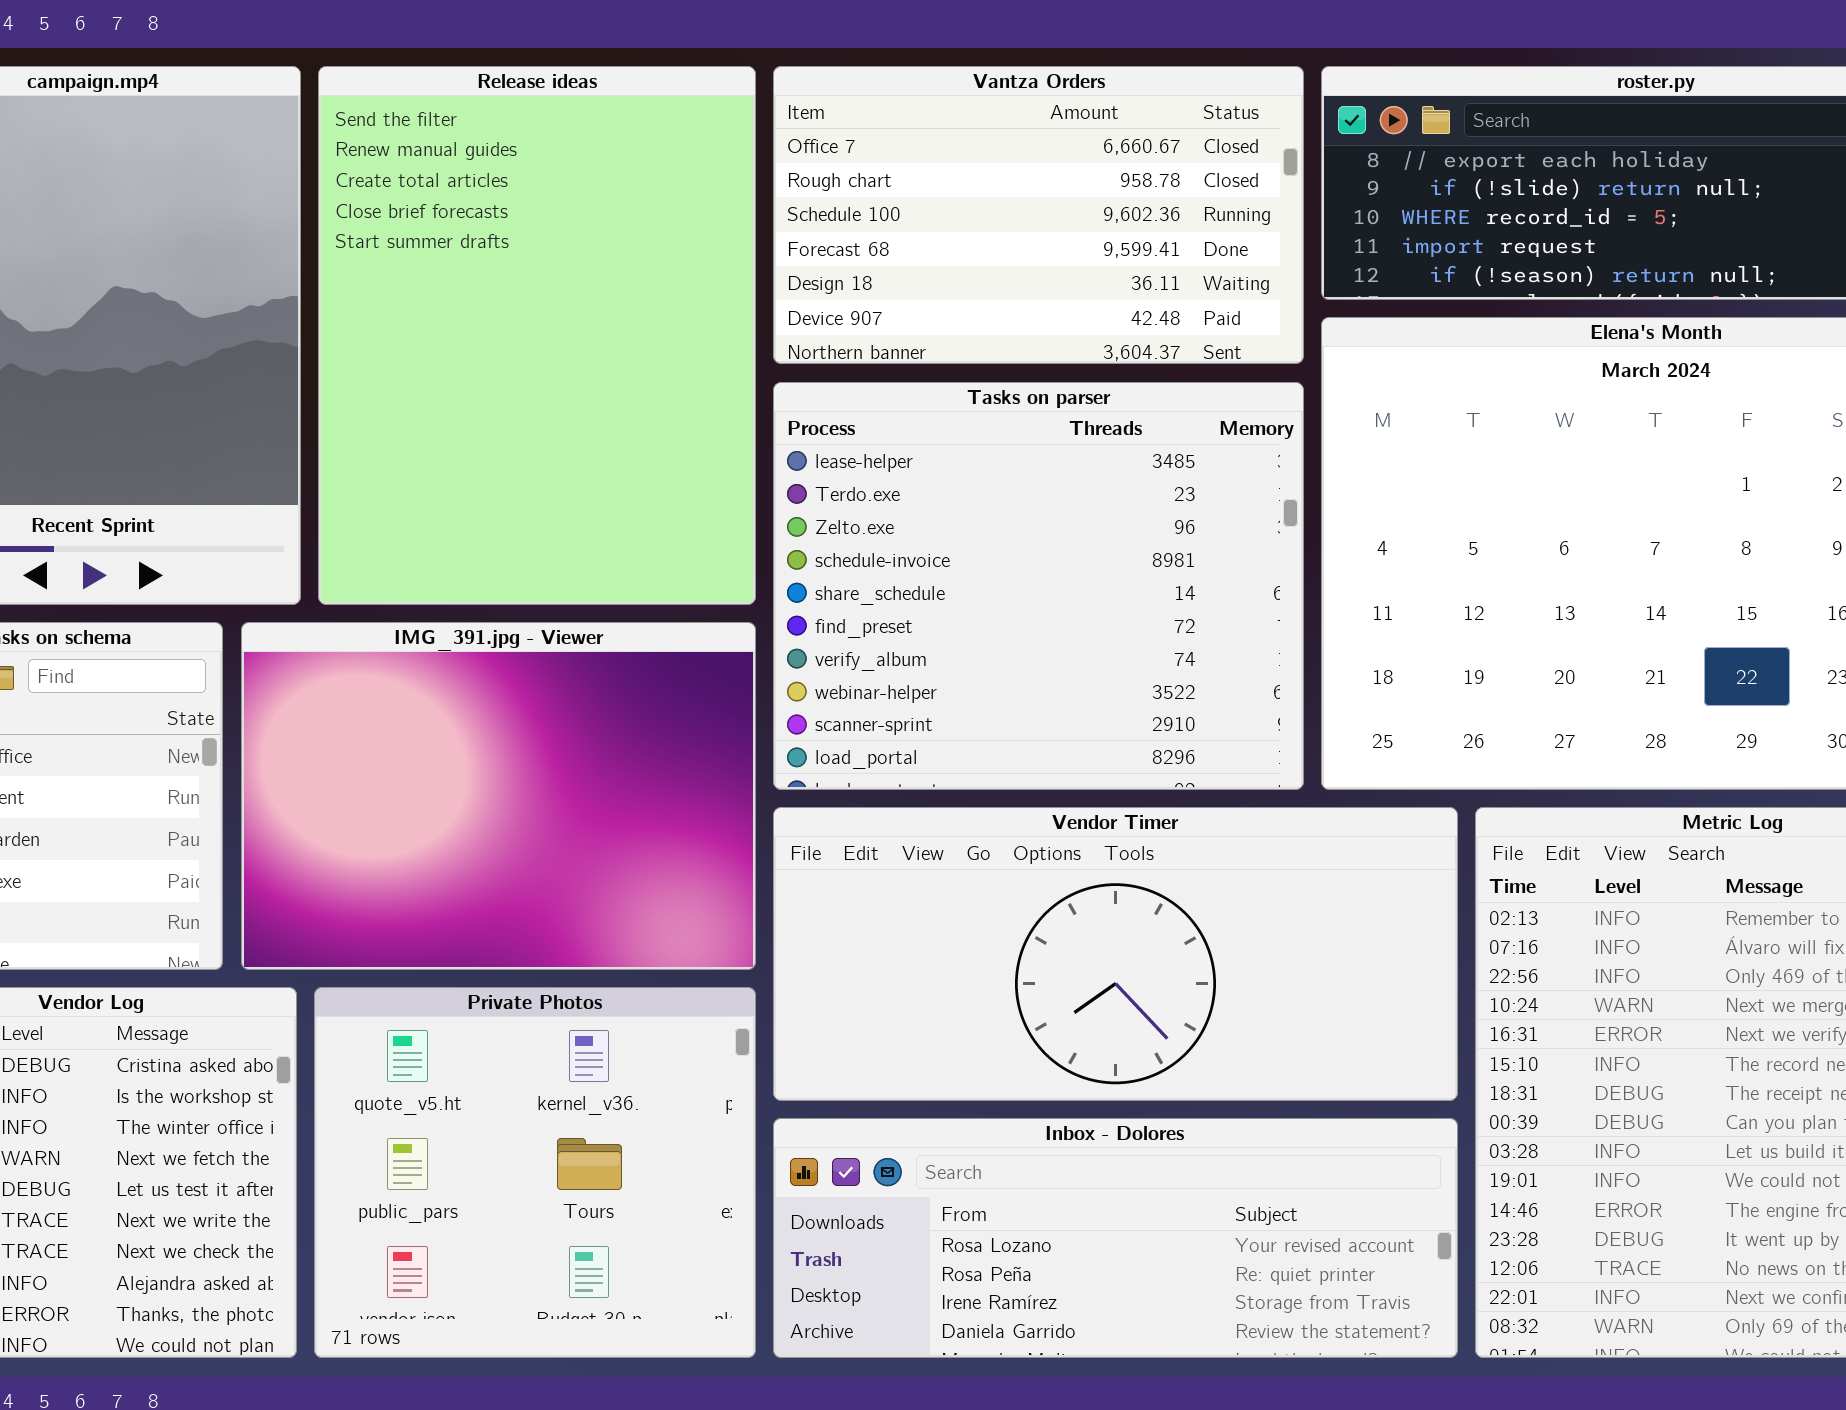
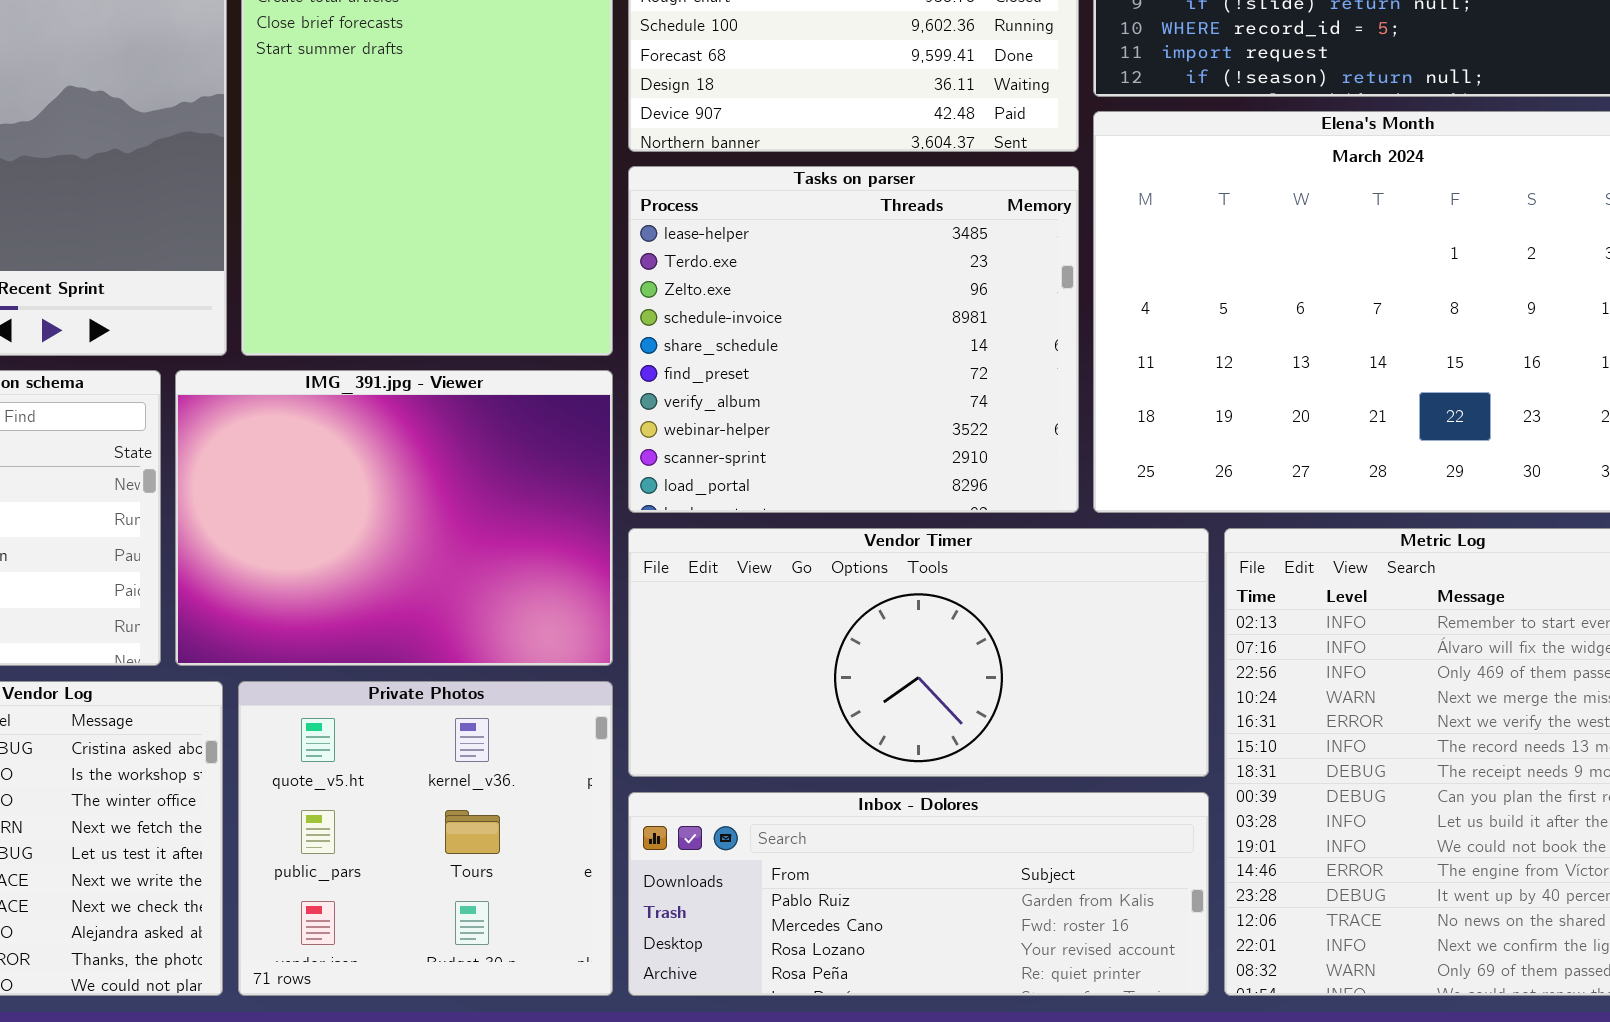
Inbox - Dolores: [773,1118,1458,1358] -> [628,792,1209,996], scrolled up 2 rows

